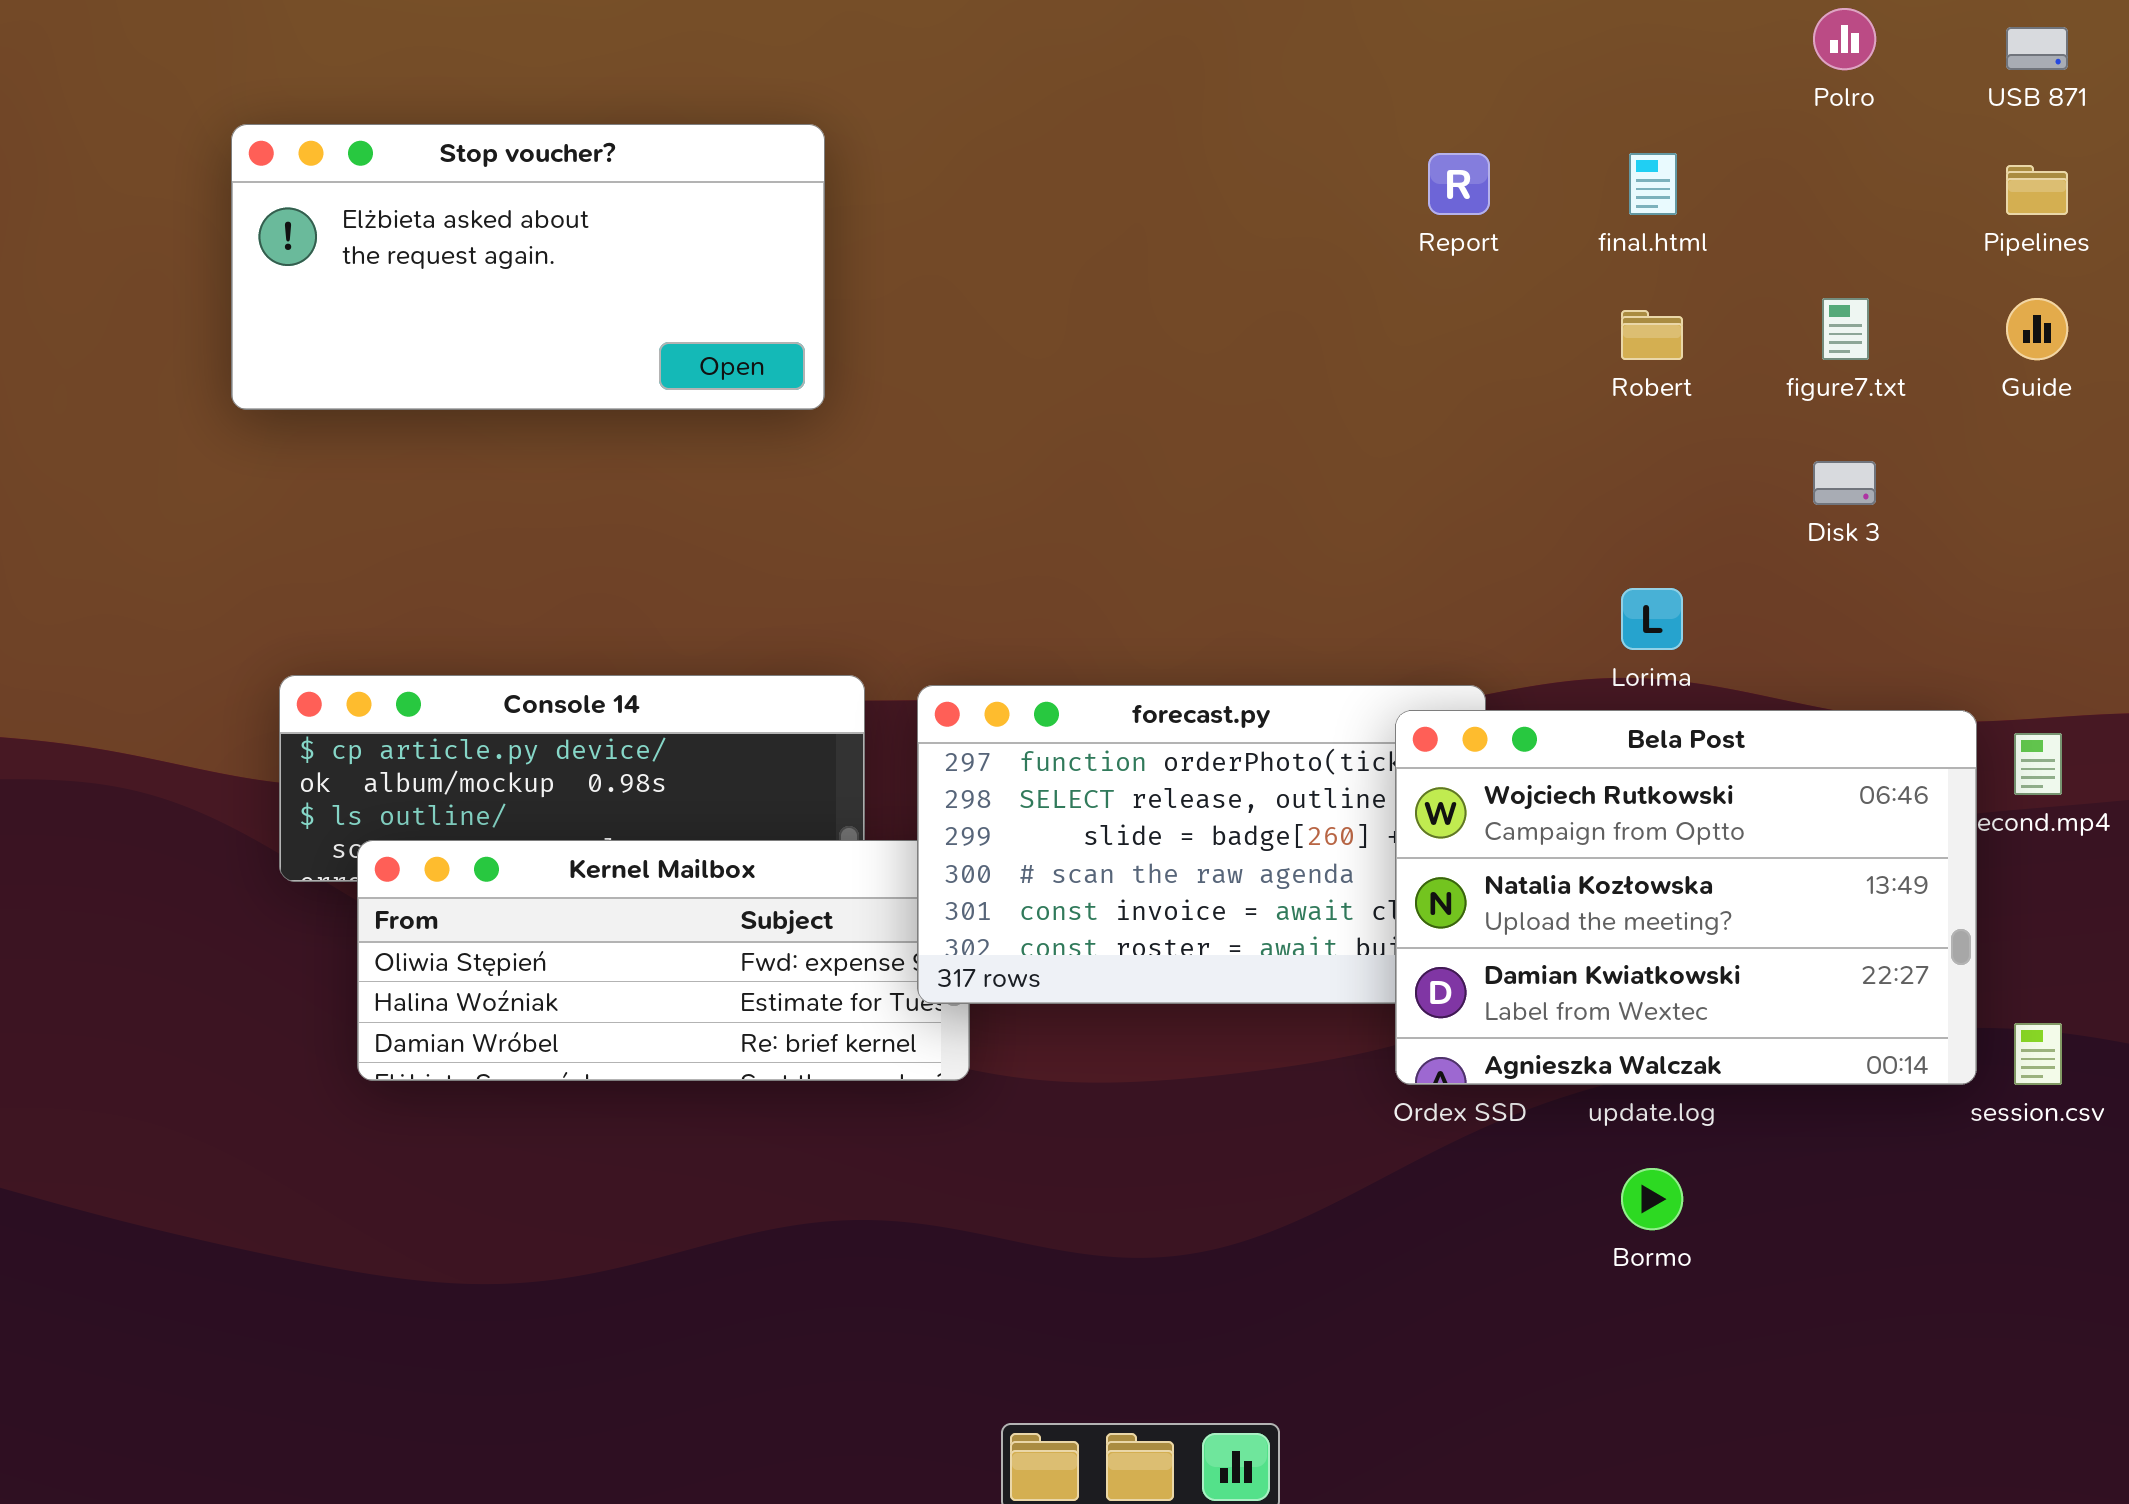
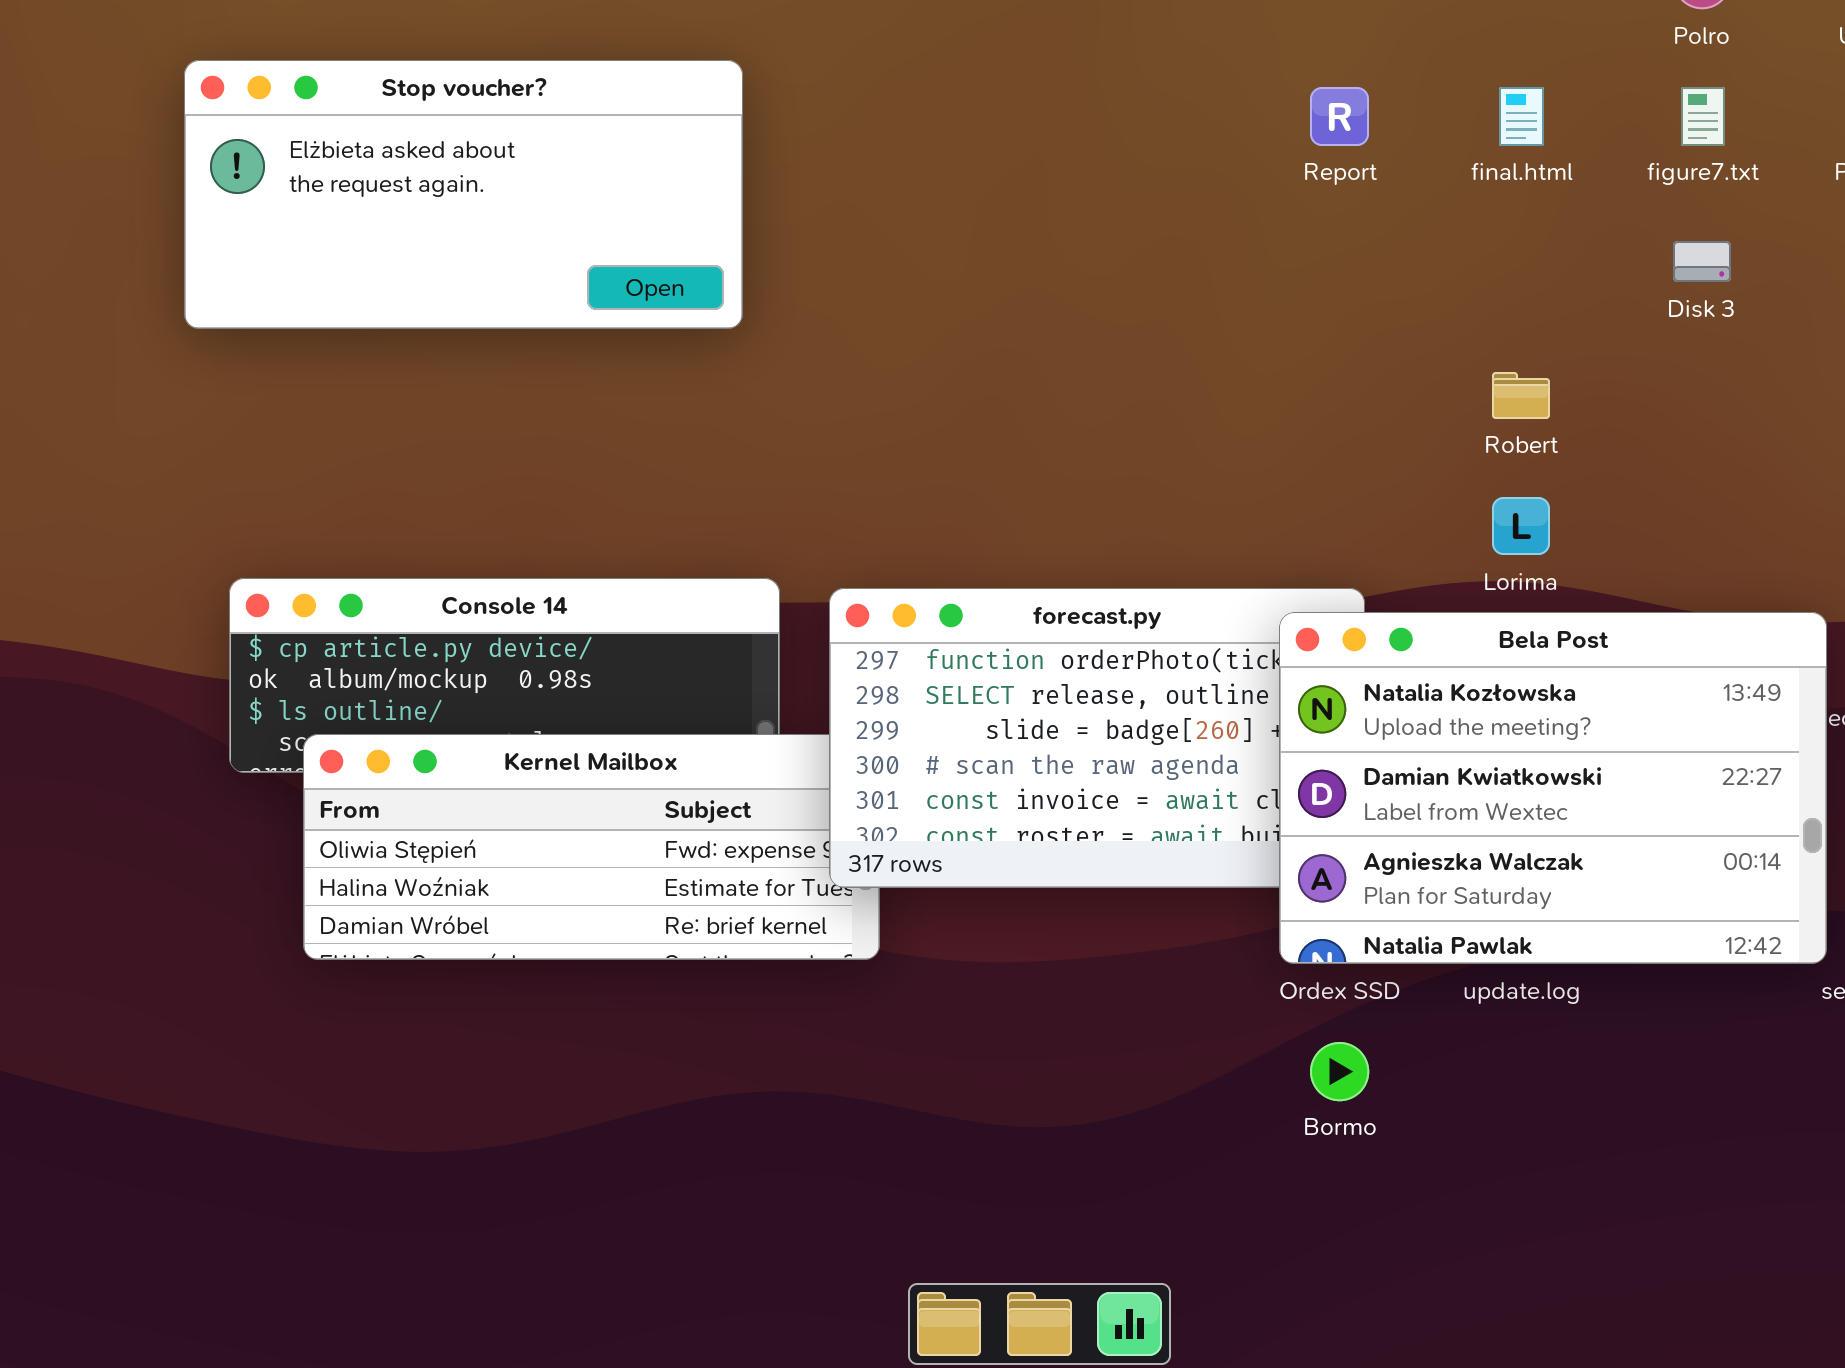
figure7.txt: [1822,298,1869,360] -> [1681,87,1725,146], moved
Robert: [1621,310,1683,360] -> [1492,372,1550,419], moved
Disk 3: [1813,461,1876,505] -> [1673,241,1731,282], moved
Bela Post: [1395,710,1977,1085] -> [1279,612,1827,964], scrolled down 1 row
Bormo: [1621,1168,1683,1230] -> [1310,1042,1369,1101], moved

